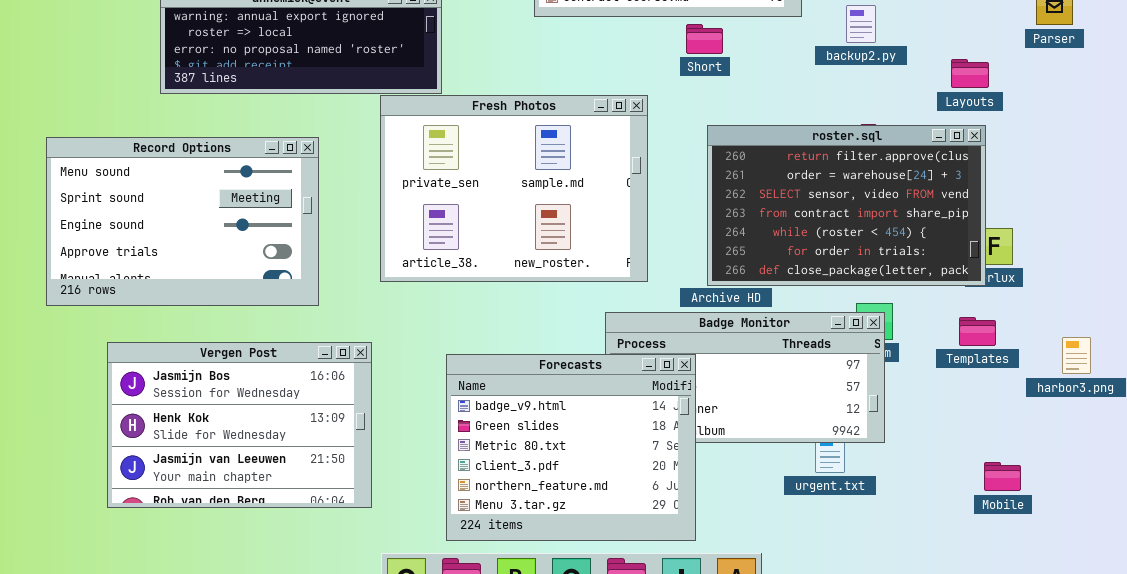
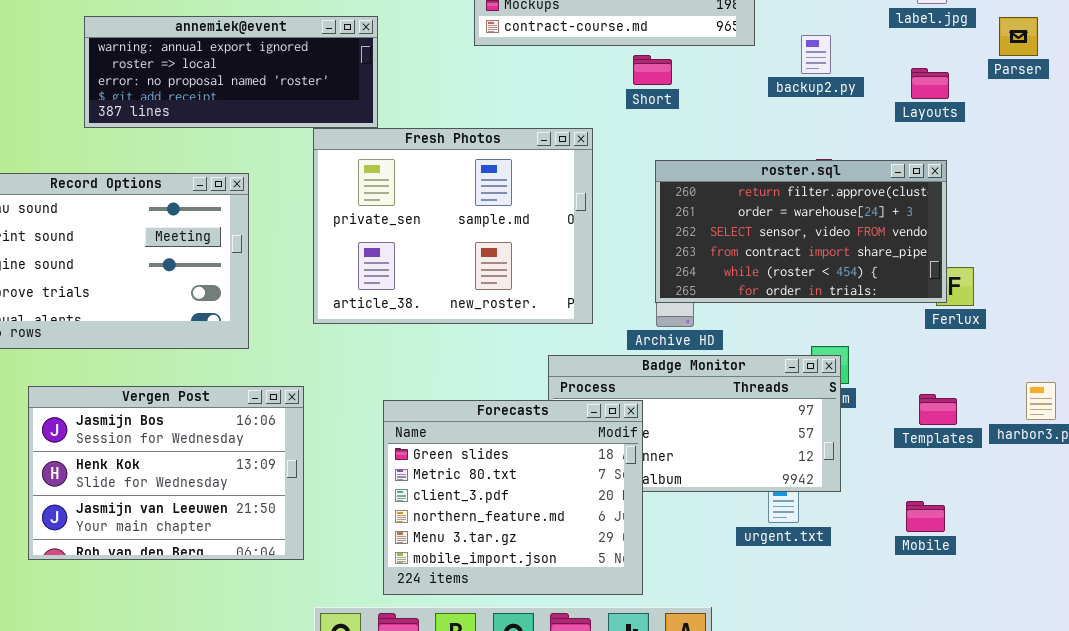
Layouts: [951,59,989,88] -> [911,68,949,99], moved
roster.sql: [707,125,986,286] -> [655,160,947,303], resized
Templates: [959,317,996,346] -> [919,394,957,425], moved
Forecasts: [446,354,696,541] -> [383,400,643,595], scrolled down 1 row
Mobile: [984,462,1021,491] -> [906,501,945,532], moved

